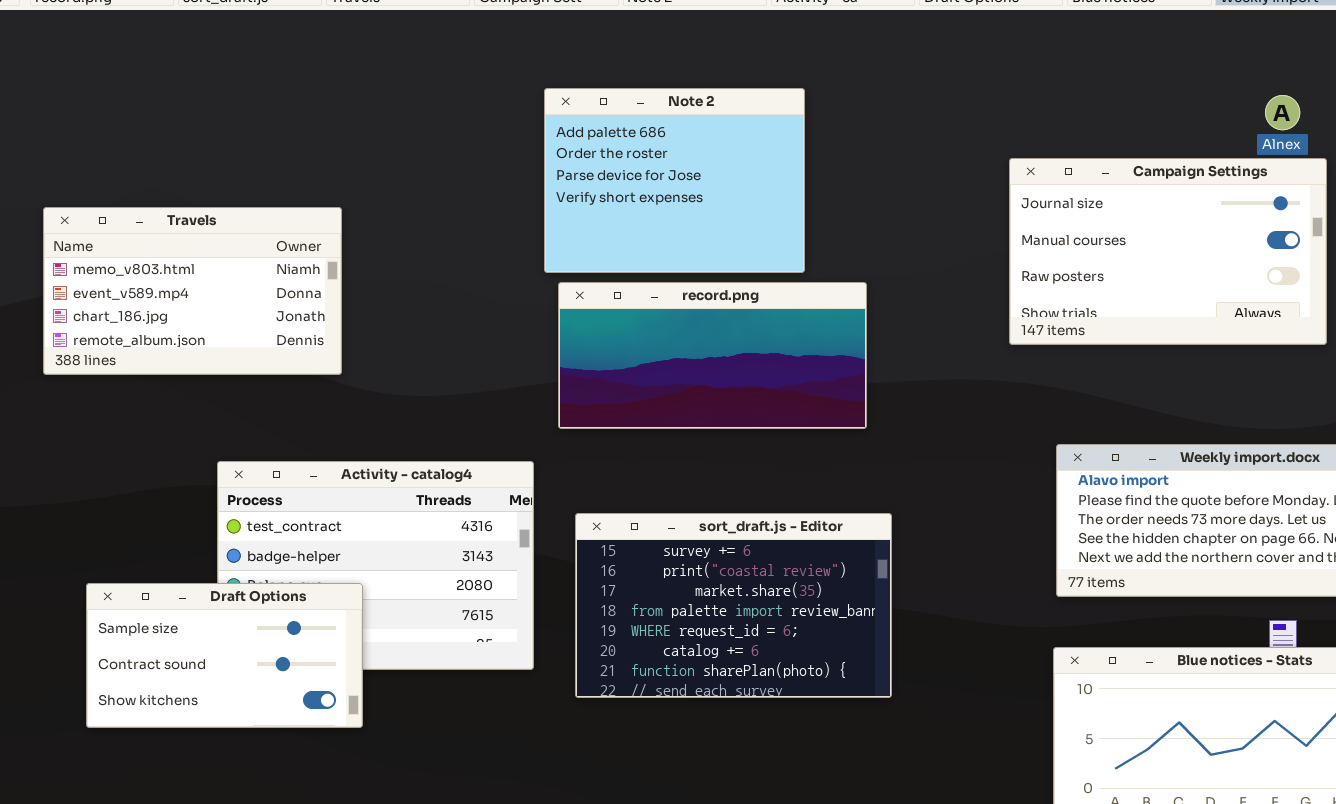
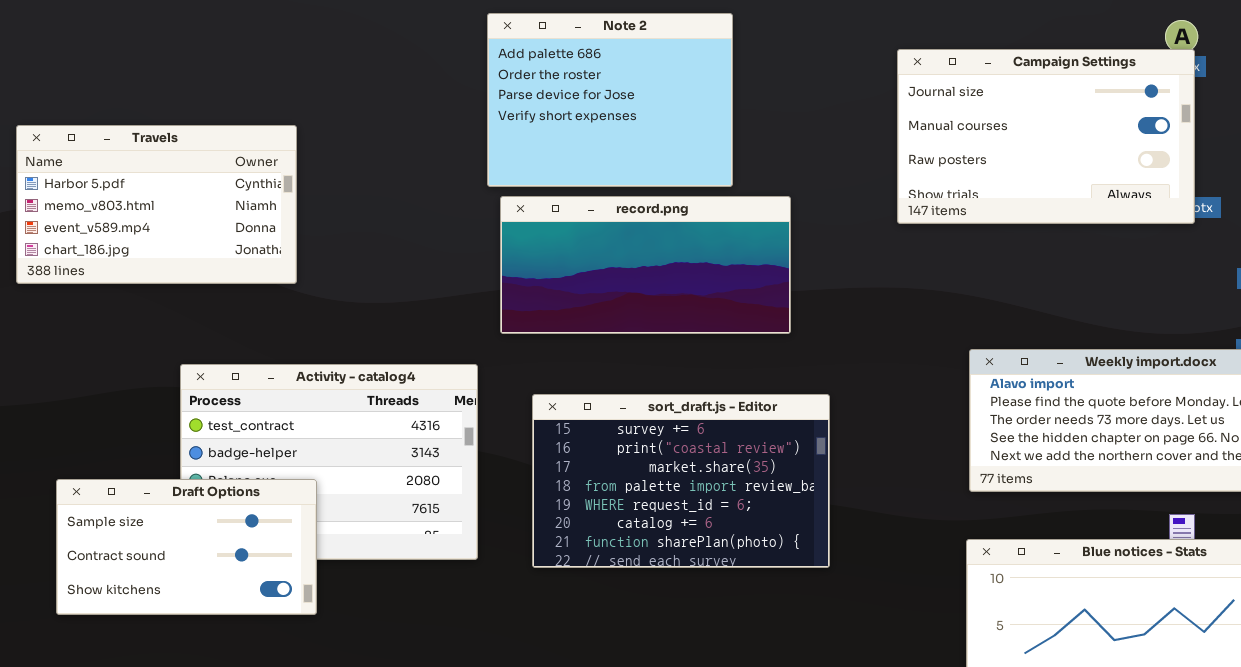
Campaign Settings: [1009,158,1327,345] -> [897,49,1195,224], moved
Travels: [43,207,342,375] -> [16,125,297,284], scrolled up 1 row
sort_draft.js - Editor: [575,513,892,698] -> [532,394,830,568], moved

